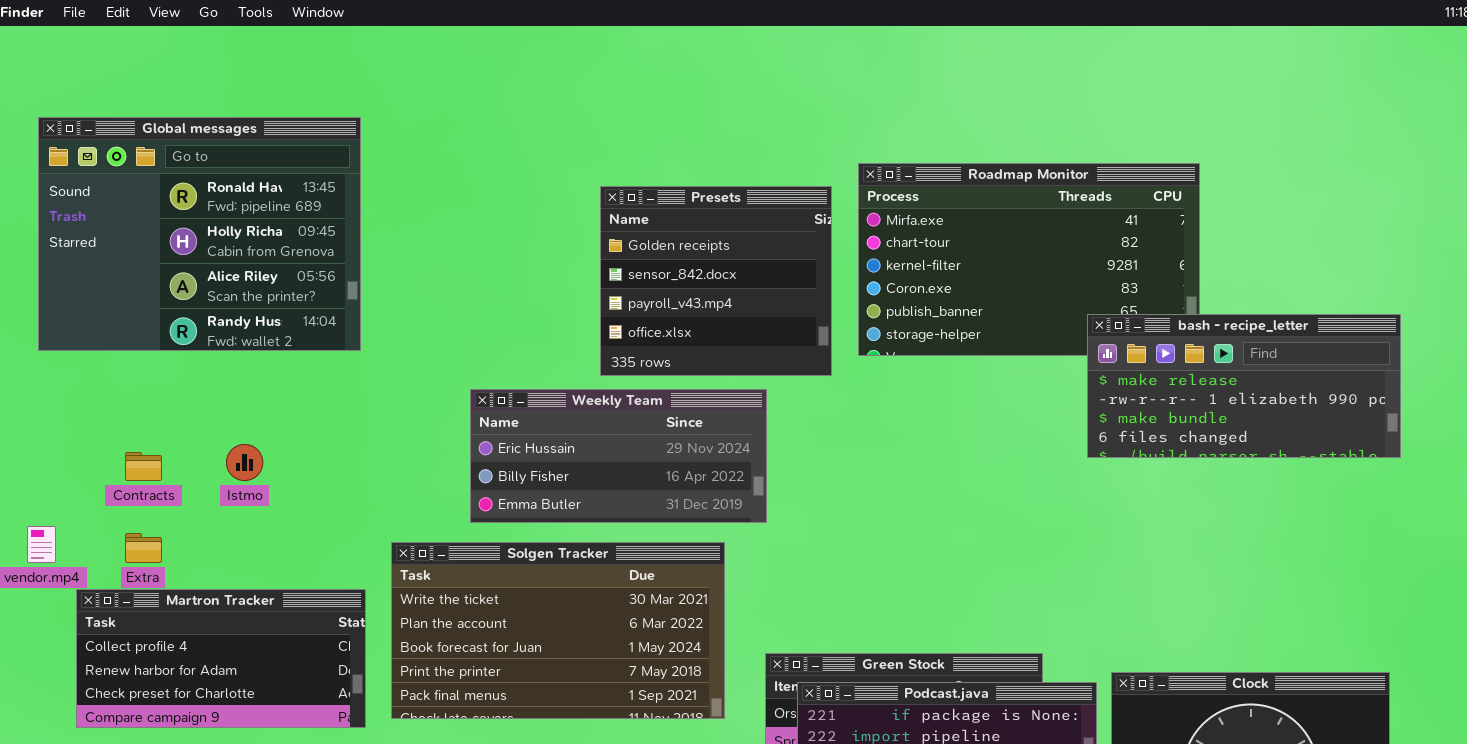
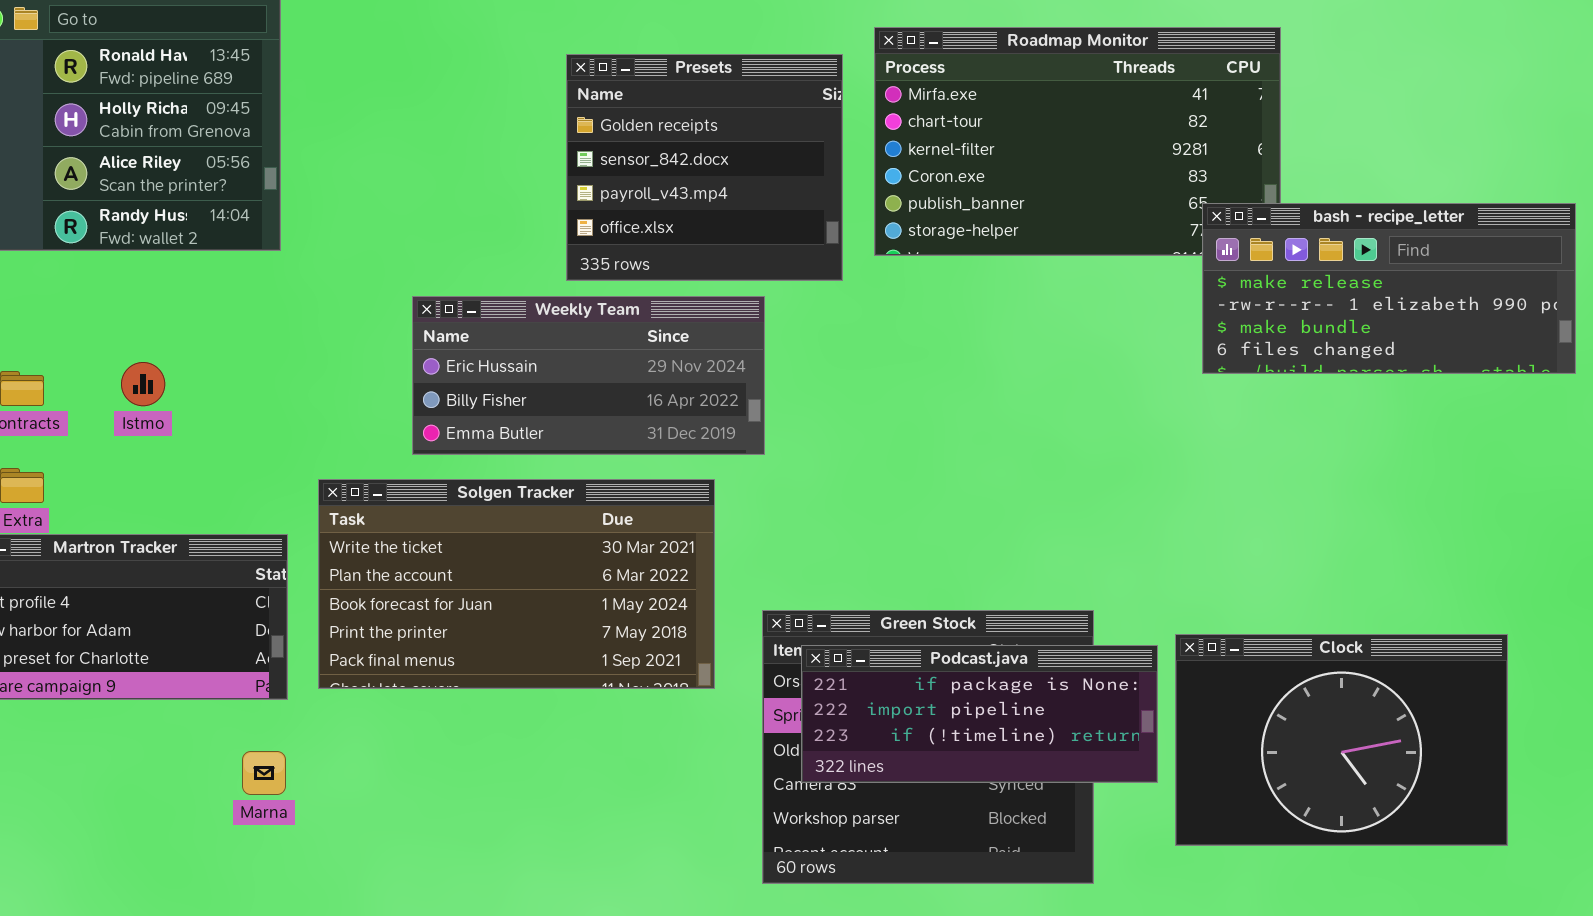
bash - recipe_letter: [1087,314,1401,458] -> [1202,203,1576,374], moved

